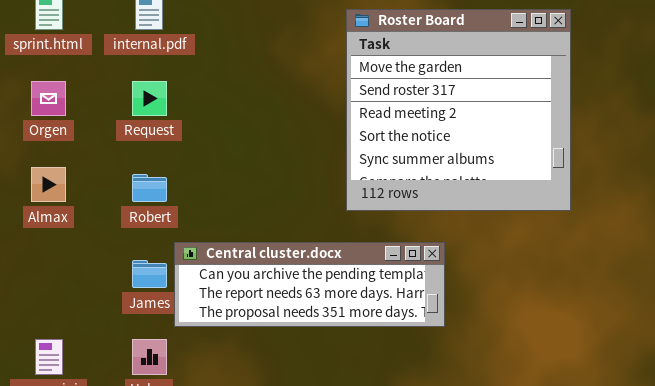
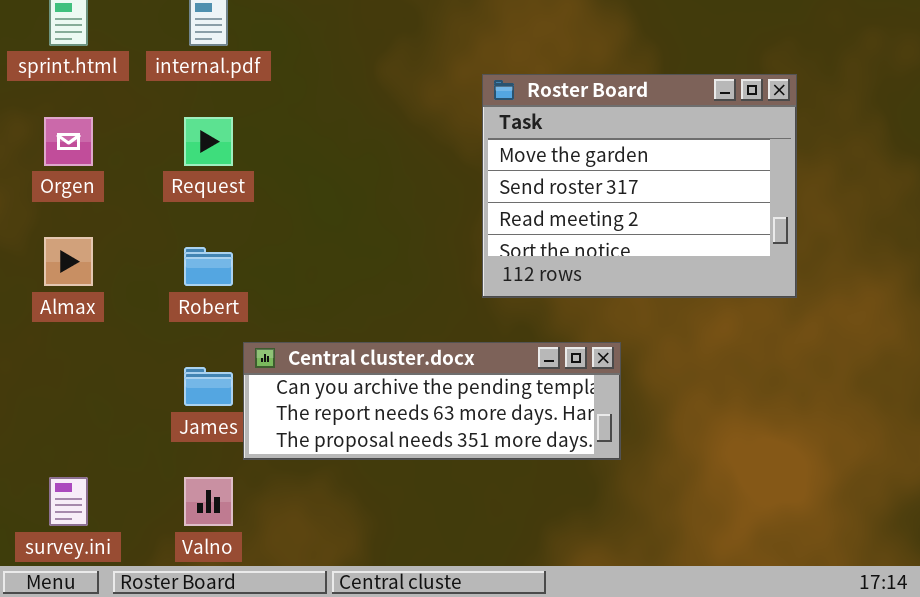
Roster Board: [346,9,571,211] -> [482,74,797,298], resized

